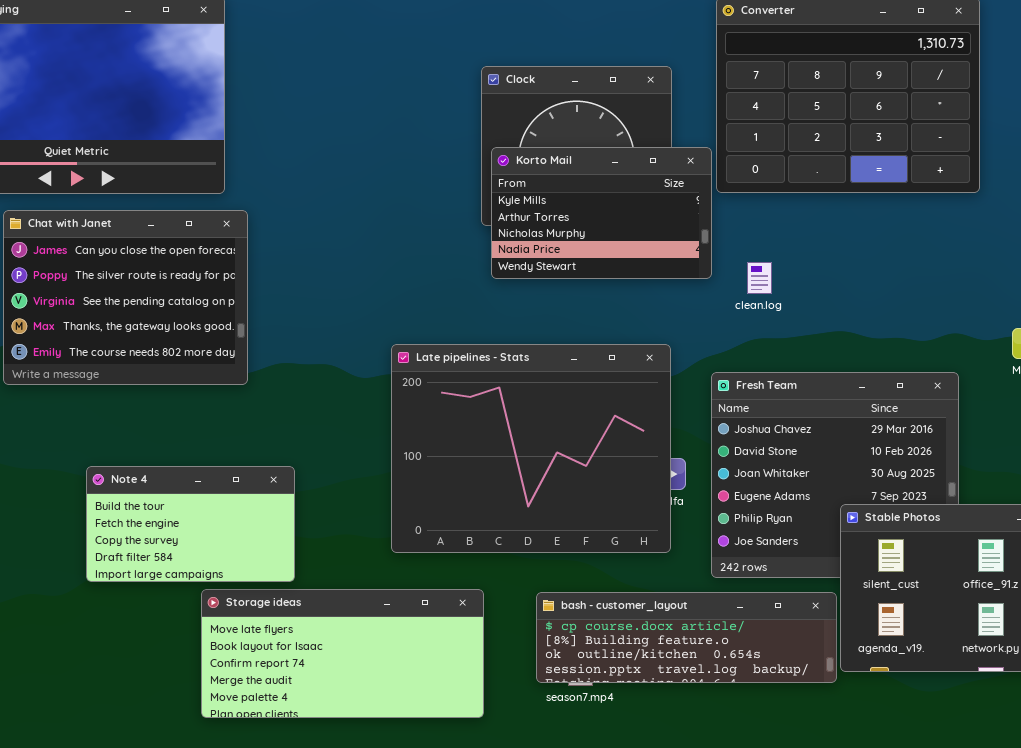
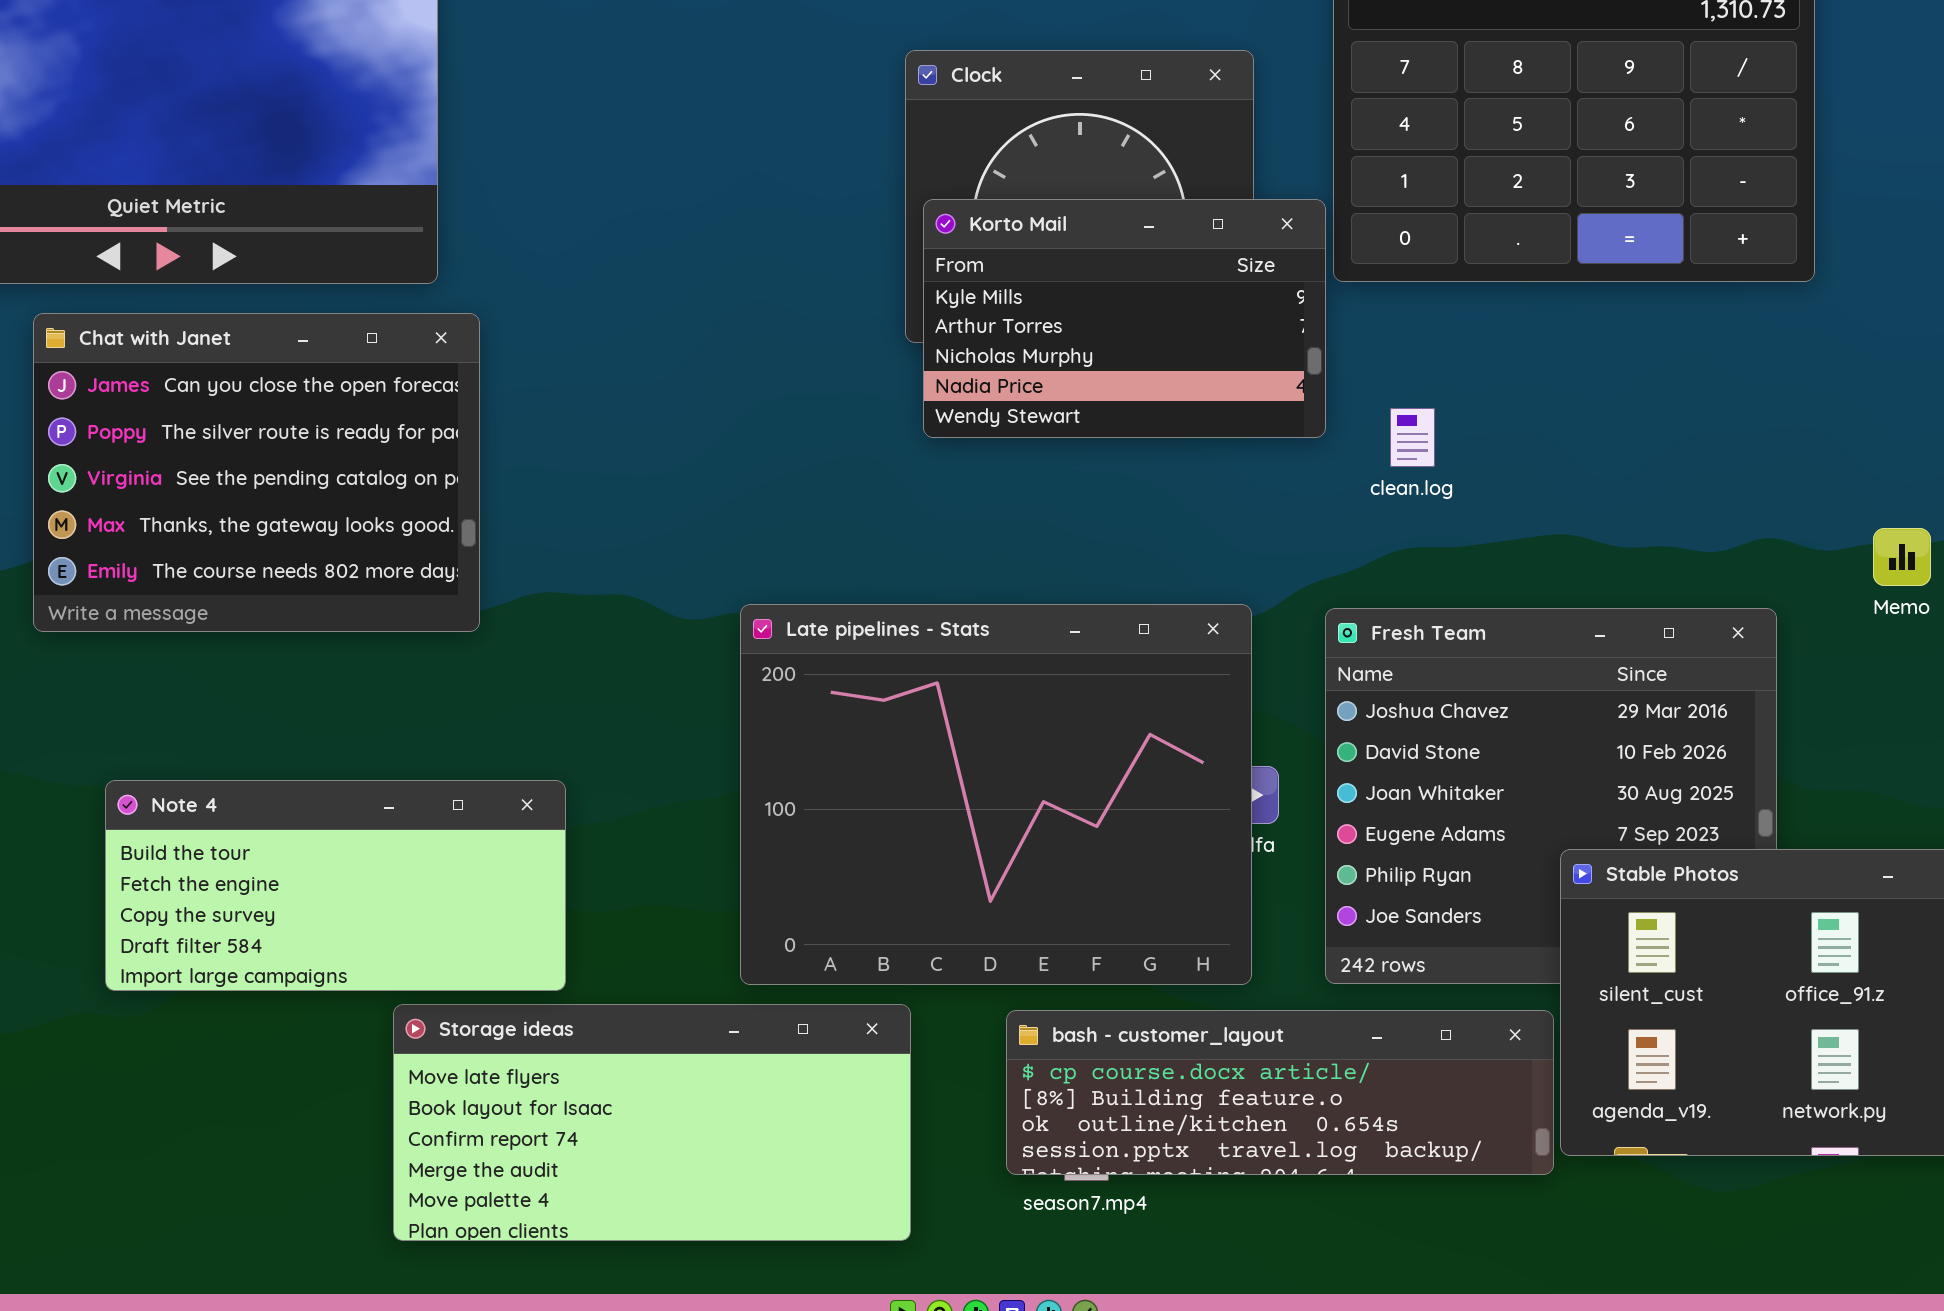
Late pipelines - Stats: [391,344,671,553] -> [740,604,1252,985], moved
Note 4: [86,466,295,582] -> [105,780,566,991], resized

